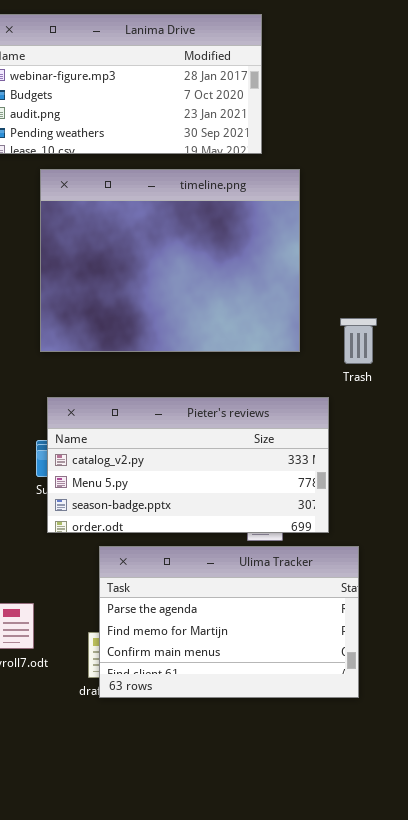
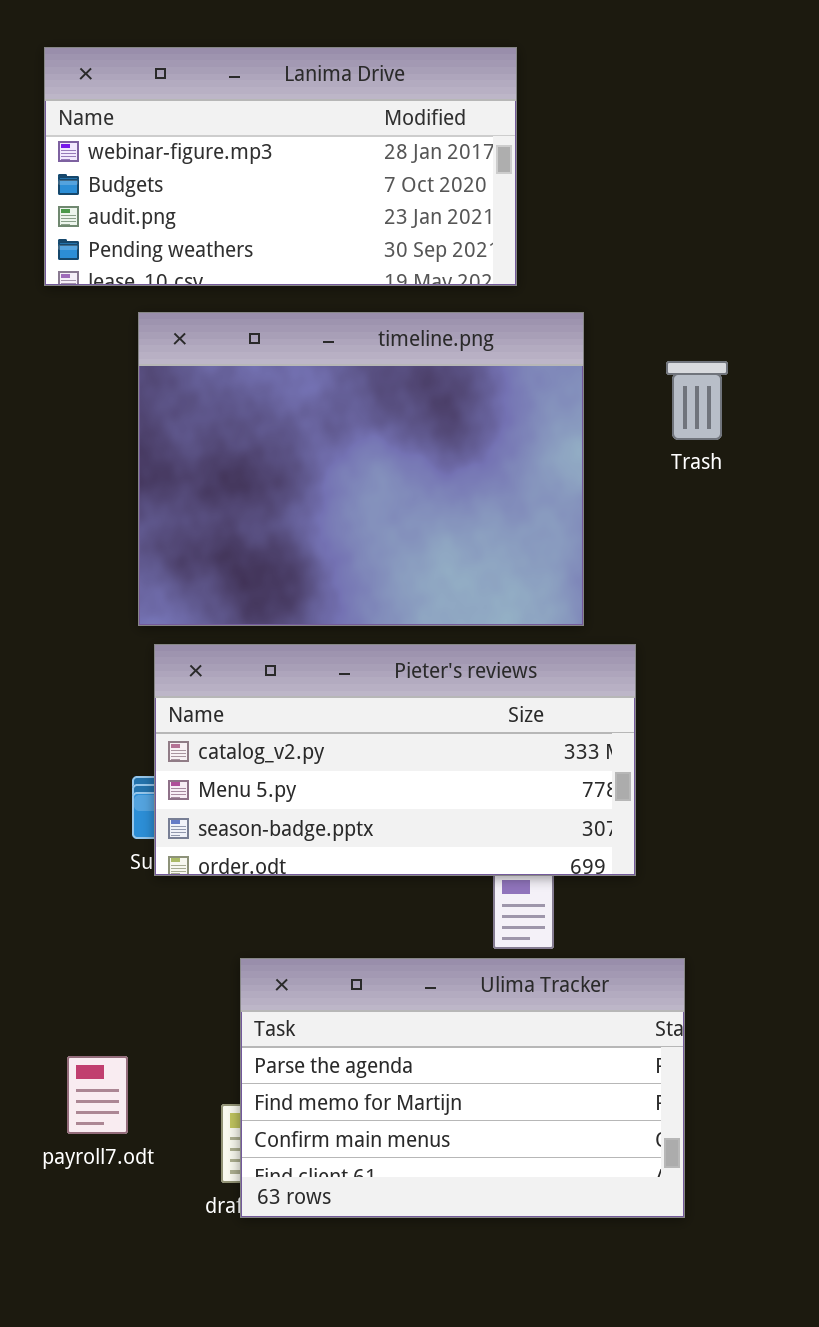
Trash: [340,318,377,364] -> [666,361,728,440], moved
Pieter's reviews: [47,397,329,533] -> [154,644,636,876], moved

